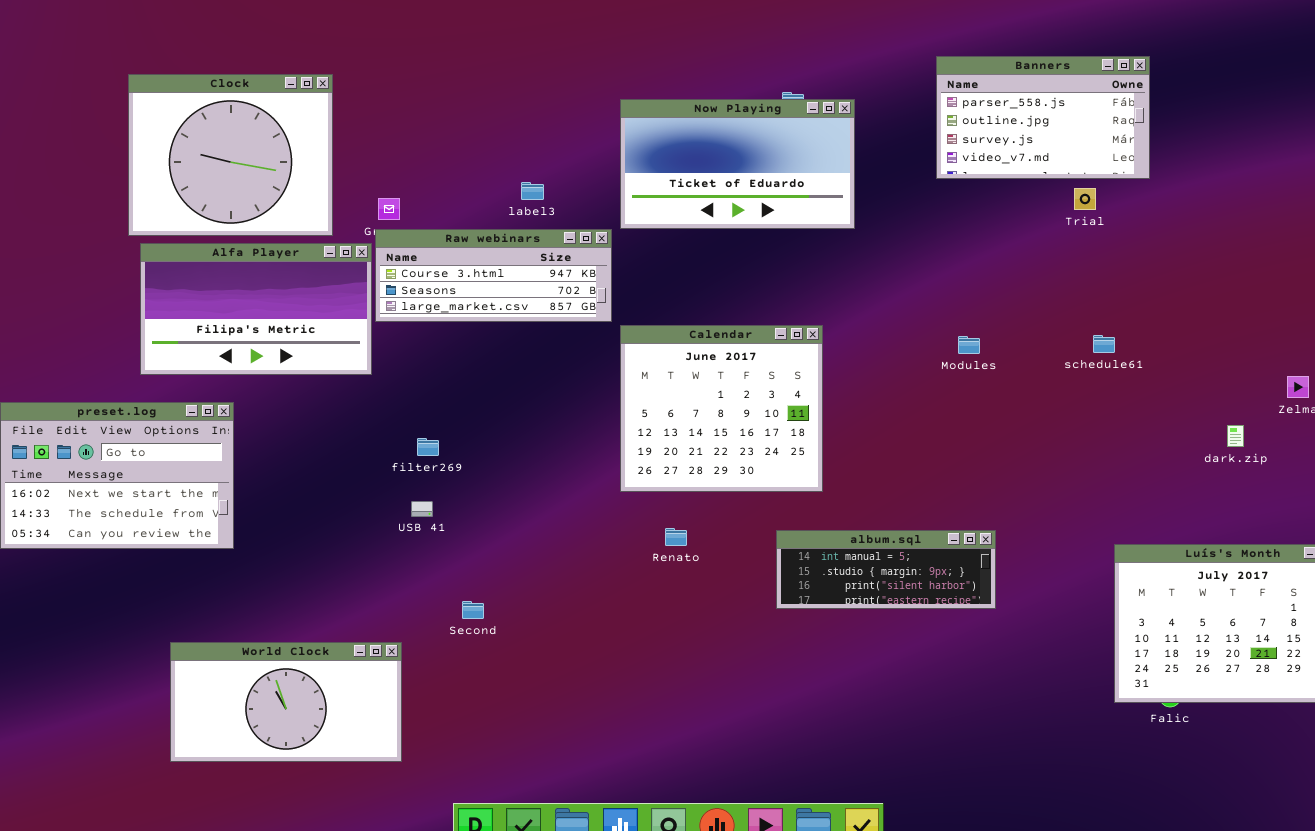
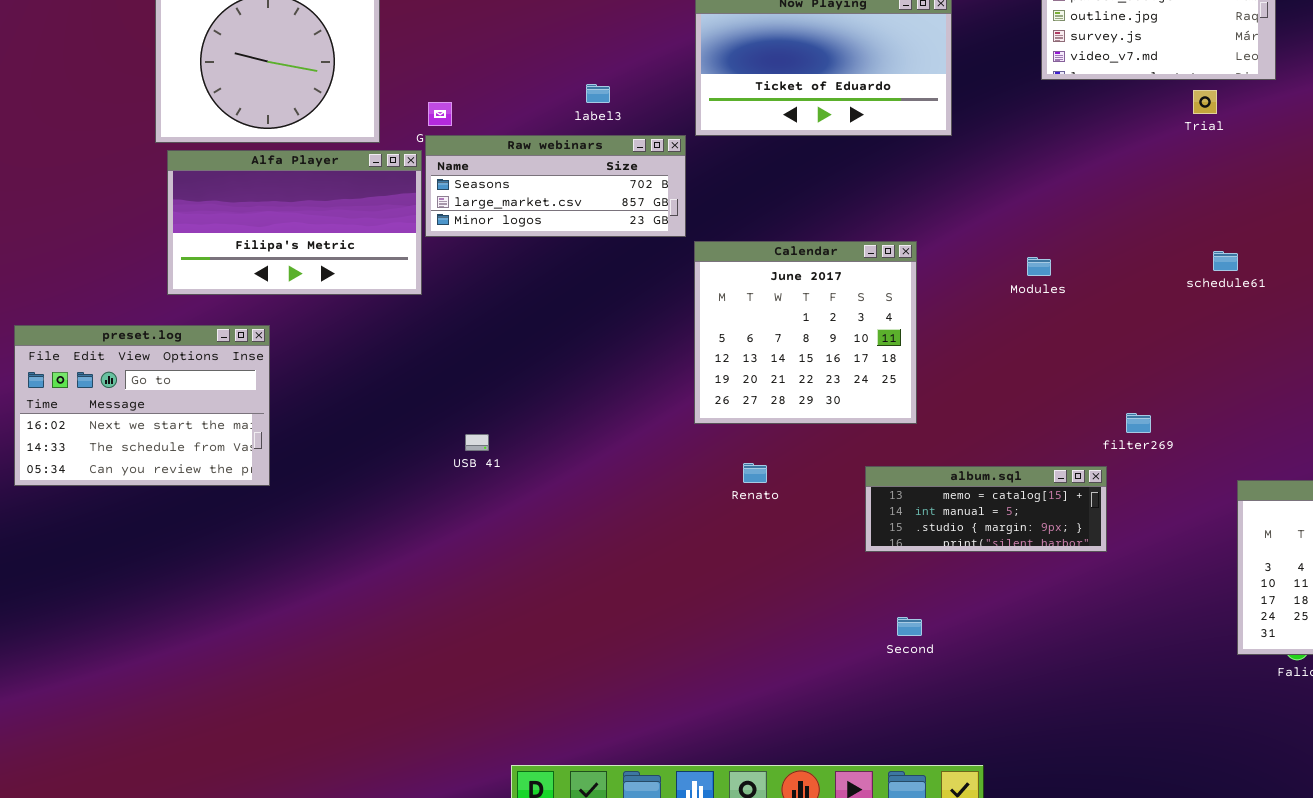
Raw webinars: [375,229,612,322] -> [425,135,686,237], scrolled down 1 row
Modules: [958,336,980,354] -> [1027,257,1051,276], moved
filter269: [417,438,439,456] -> [1126,413,1151,433], moved
album.sql: [776,530,996,609] -> [865,466,1107,552], scrolled up 1 row
Second: [462,601,484,619] -> [897,617,922,636], moved
World Clock: [170,642,402,762] -> none, closed

